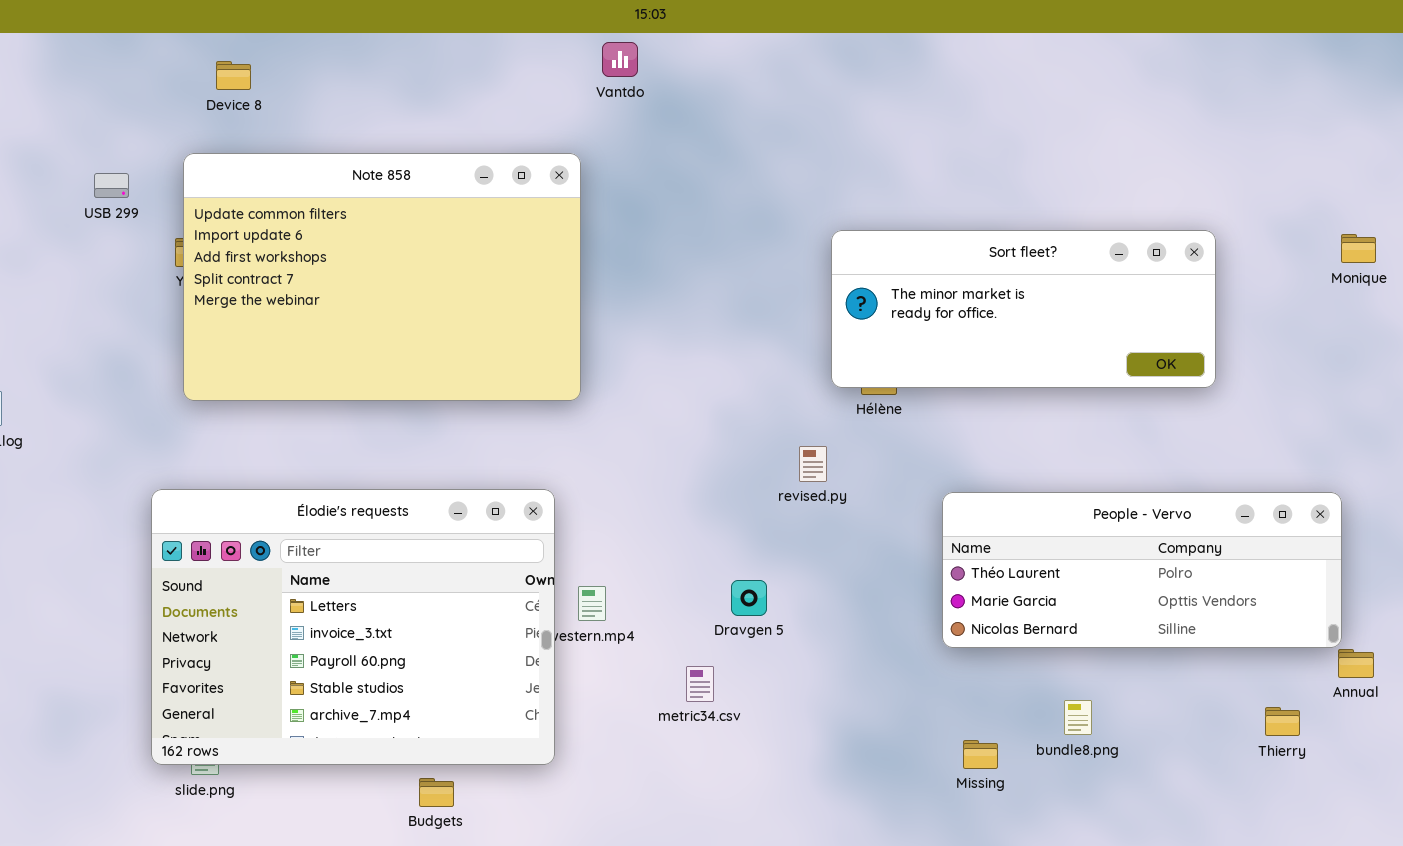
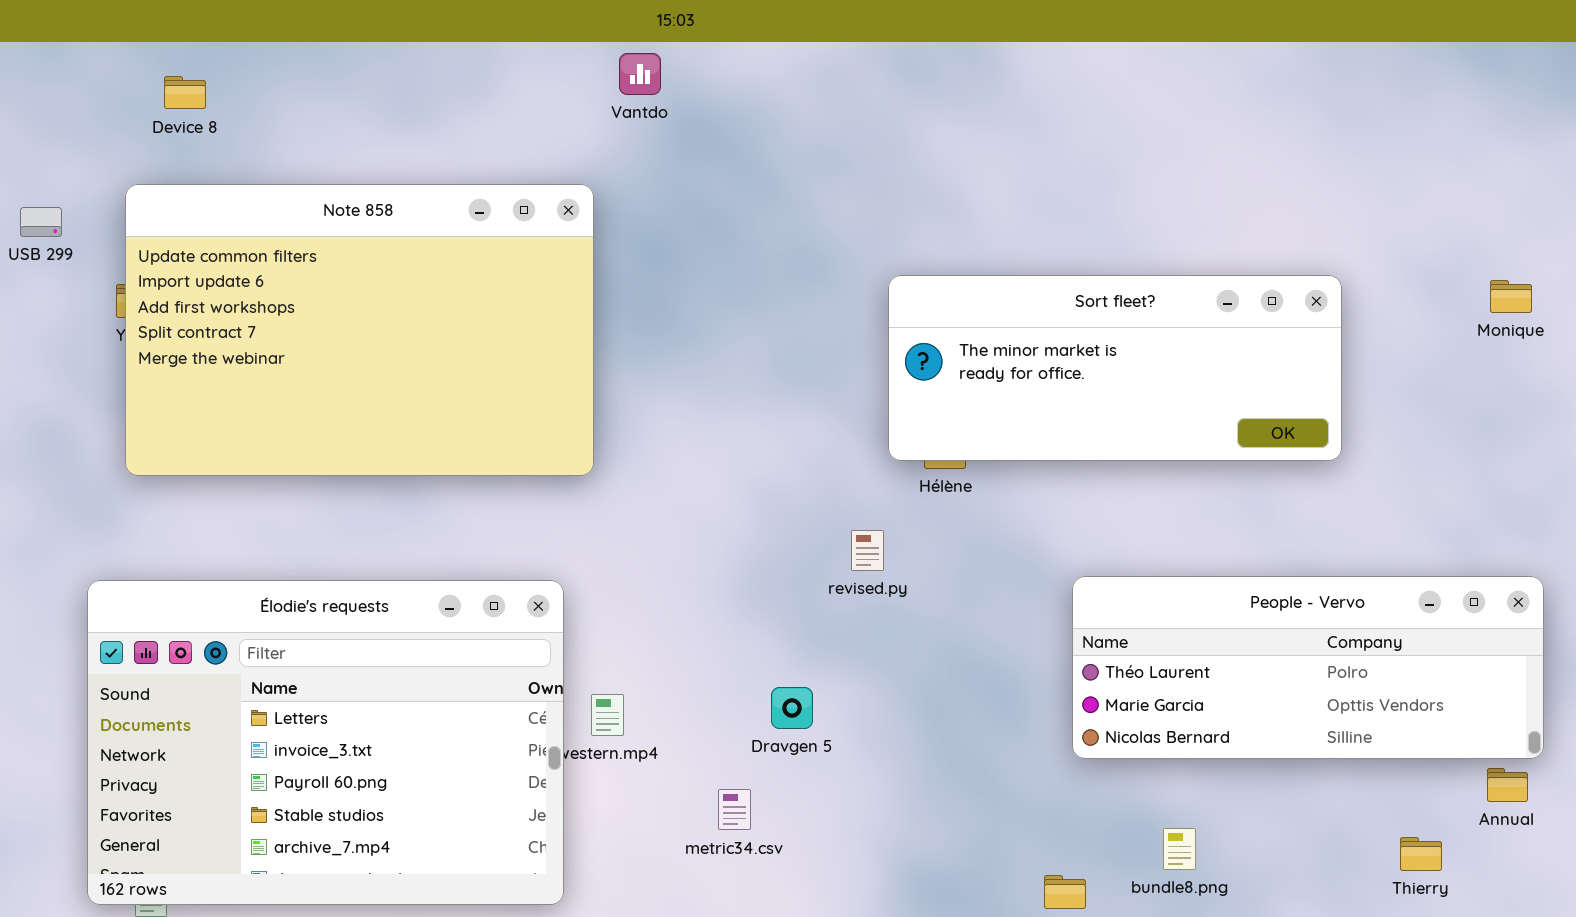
People - Vervo: [942,492,1342,648] -> [1072,576,1544,759], moved

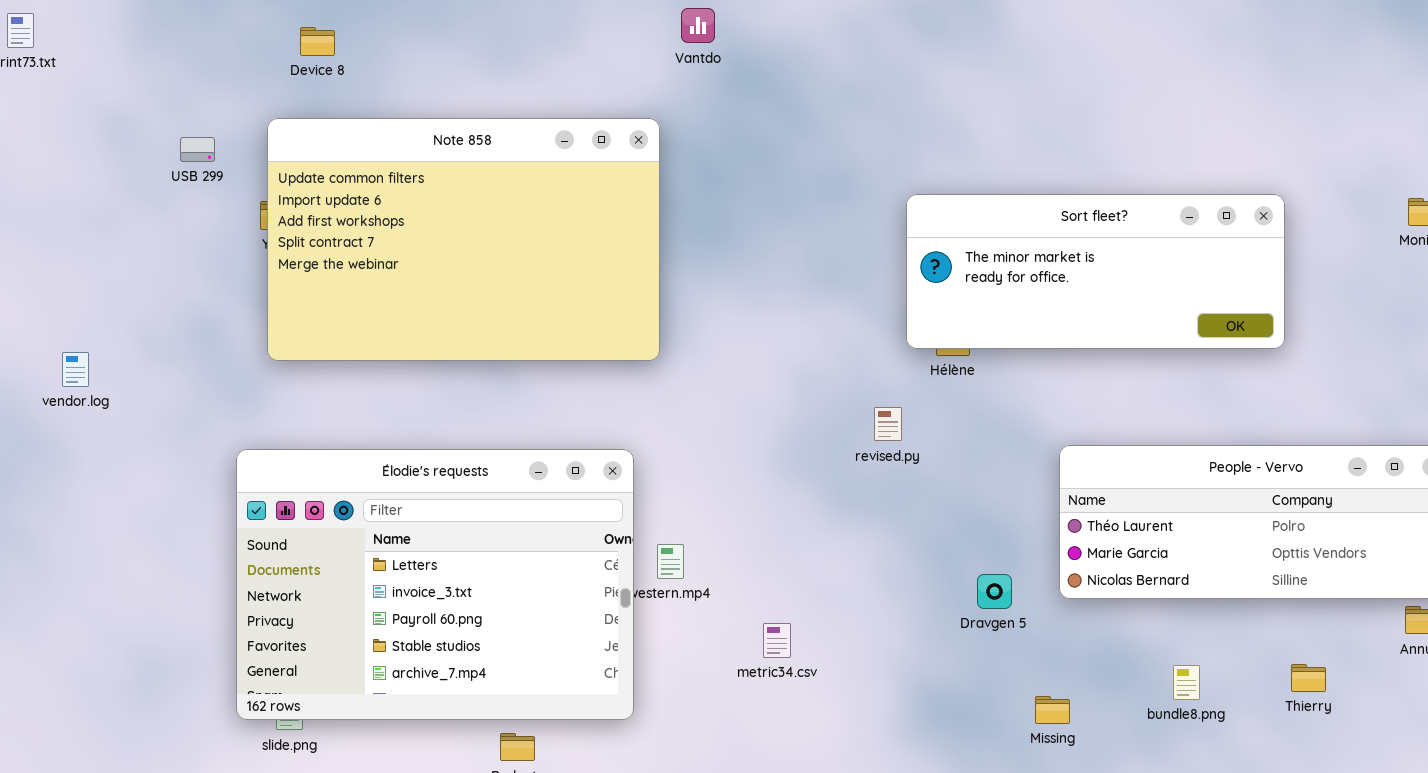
Dravgen 5: [771,687,813,729] -> [977,574,1012,609], moved
bundle8.png: [1163,828,1196,870] -> [1173,665,1200,700], moved
Thierry: [1400,837,1442,871] -> [1291,664,1326,692], moved

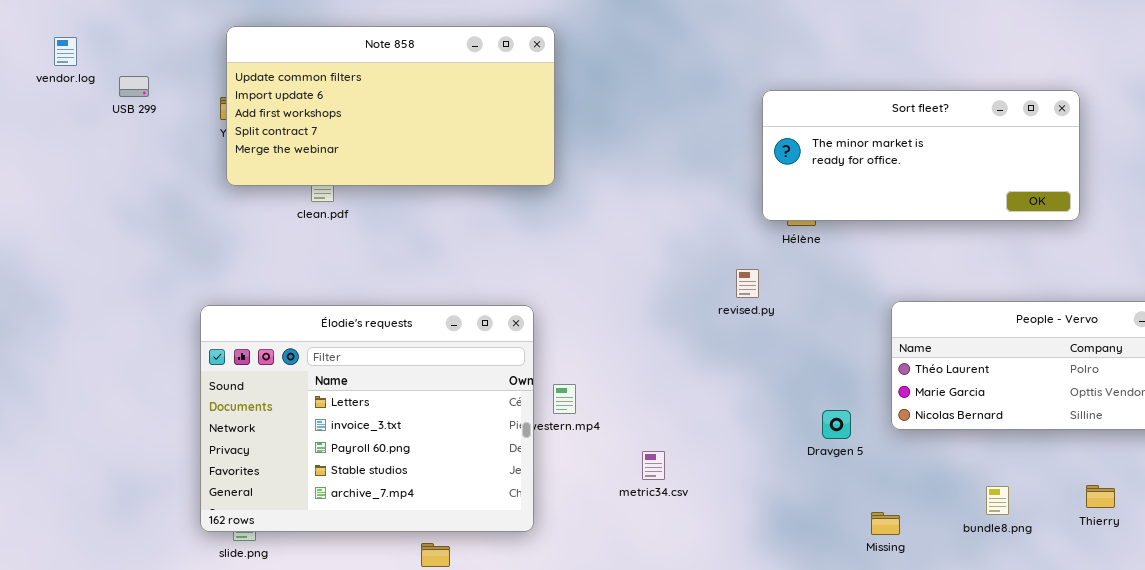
Note 858: [267,118,660,361] -> [226,26,555,186], resized
USB 299: [180,137,215,162] -> [119,76,149,97], moved
vendor.log: [62,352,89,387] -> [54,37,77,66], moved

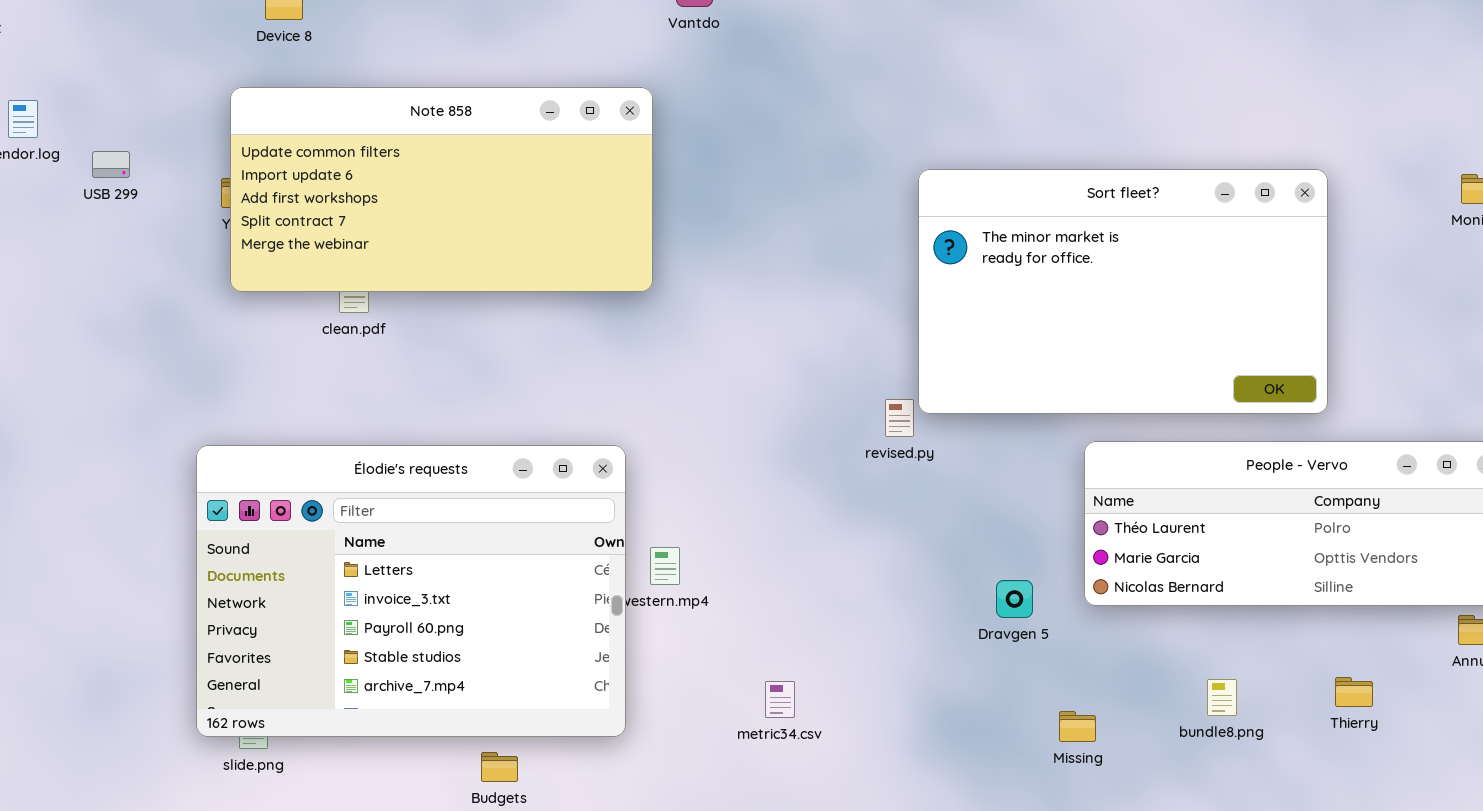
Sort fleet?: [762,90,1080,221] -> [918,169,1328,414], resized
metric34.csv: [642,451,665,480] -> [765,681,795,718], moved

